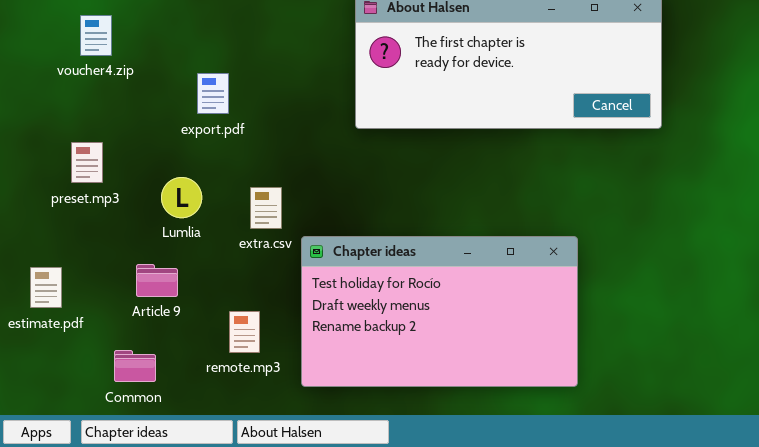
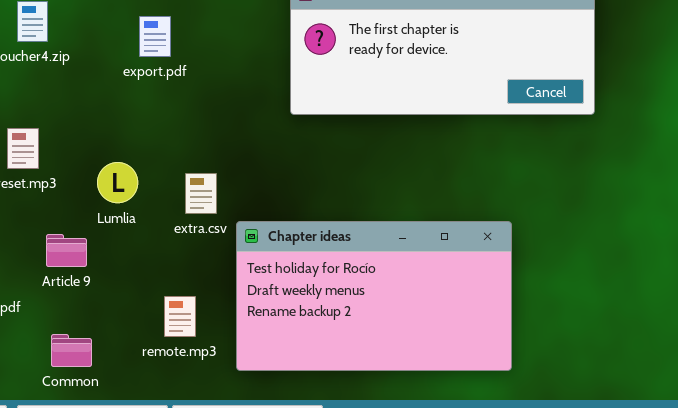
export.pdf: [197,73,229,114] -> [139,16,171,57], moved
Article 9: [136,264,178,297] -> [46,234,87,267], moved

